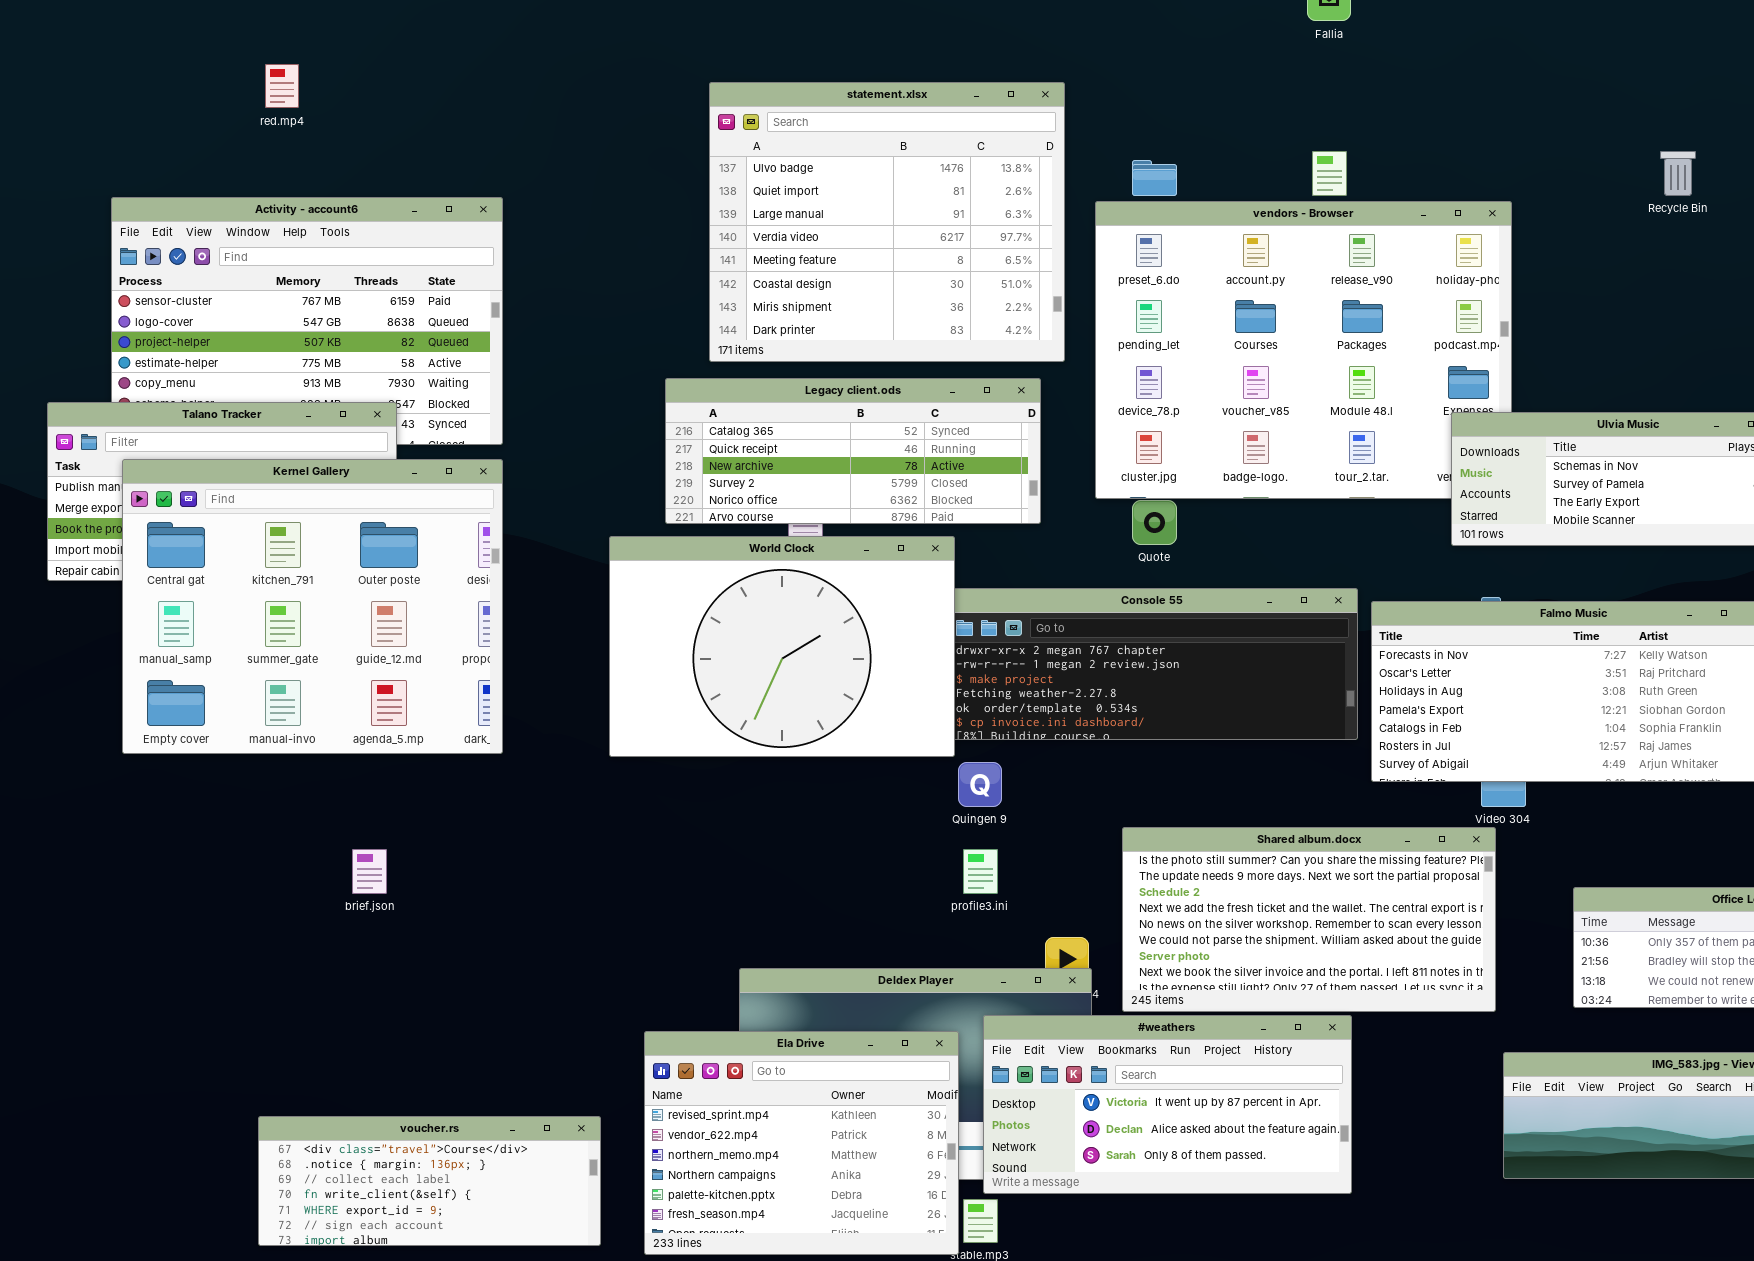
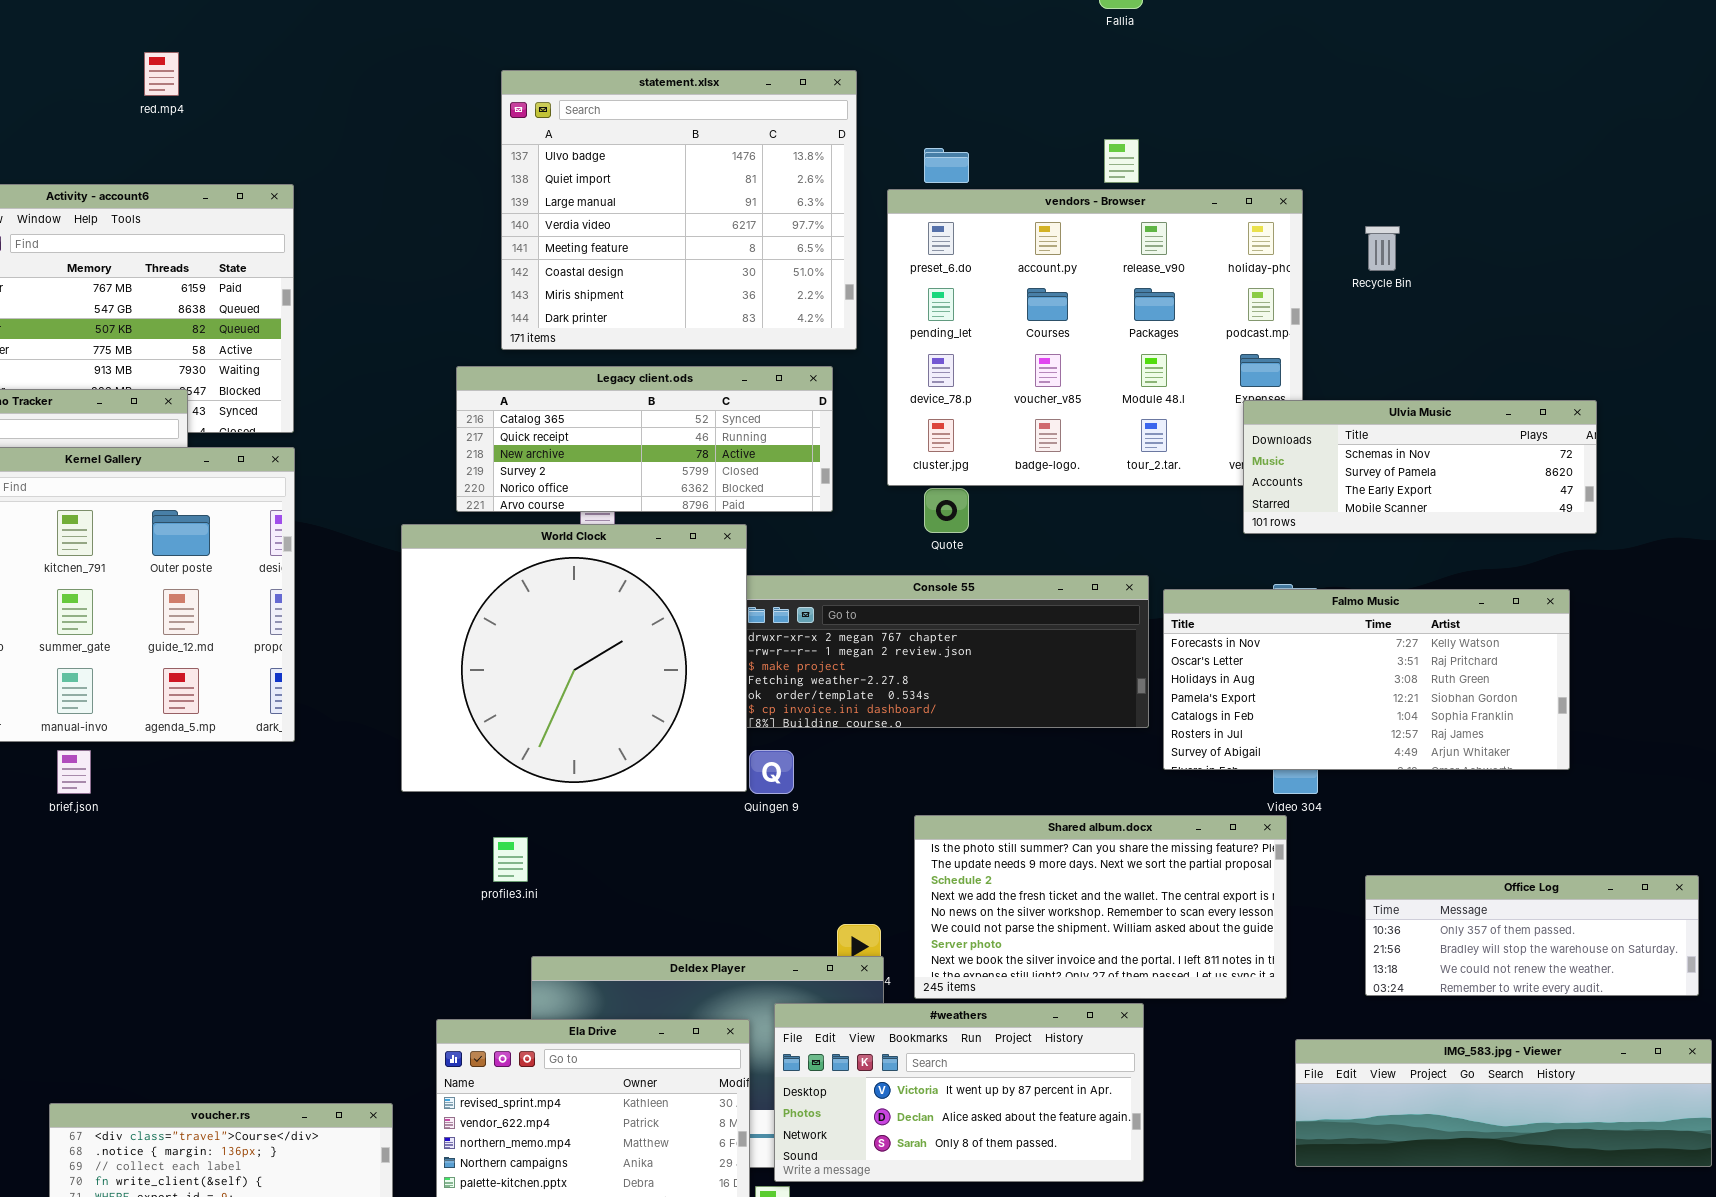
red.mp4: [265,64,299,108] -> [144,52,179,96], moved
Recycle Bin: [1660,151,1696,196] -> [1365,226,1400,271], moved
World Clock: [609,536,955,757] -> [401,524,747,792], resized
brief.json: [352,849,387,894] -> [57,750,91,794], moved
profile3.ini: [963,849,998,894] -> [493,837,528,882], moved

